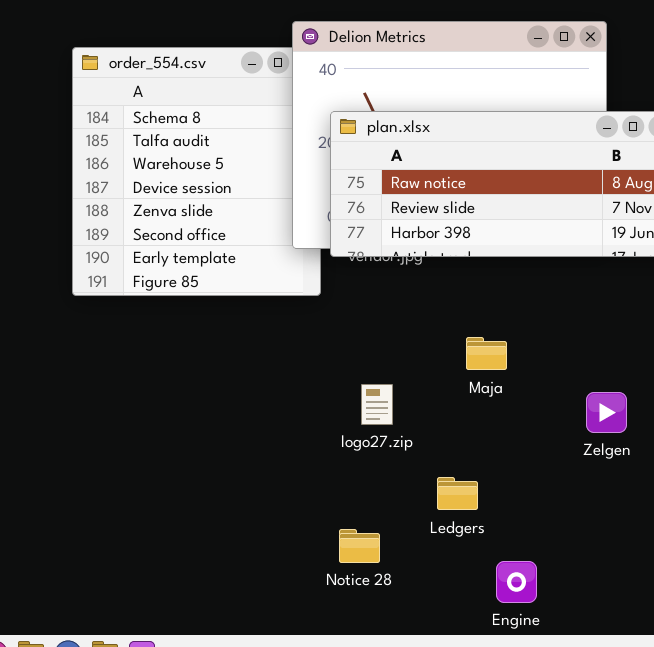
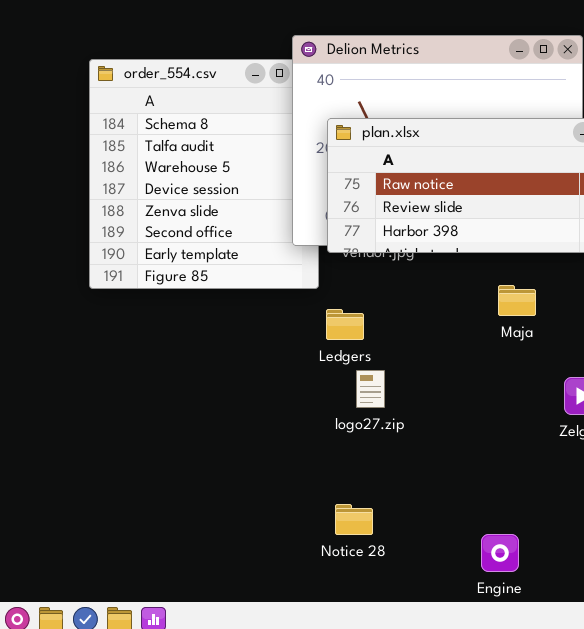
Maja: [466,337,507,370] -> [498,285,536,316], moved
Ledgers: [437,477,478,510] -> [326,309,364,340], moved

